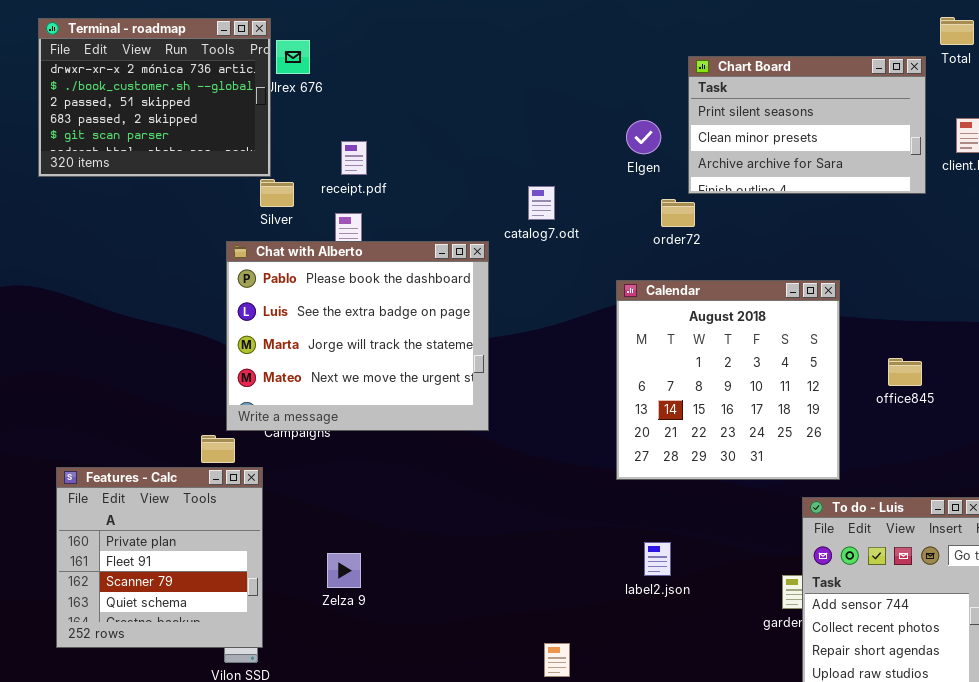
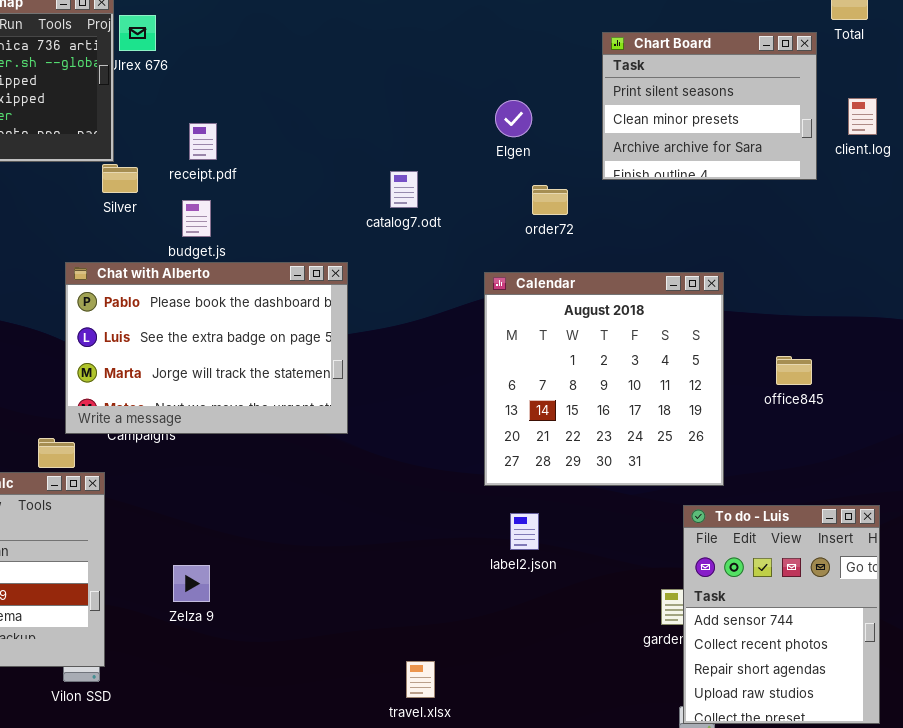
Chart Board: [688,56,926,194] -> [602,32,817,180], resized
Chat with Alberto: [226,241,489,431] -> [65,262,348,434], resized
label2.json: [644,542,671,576] -> [510,513,539,550], moved

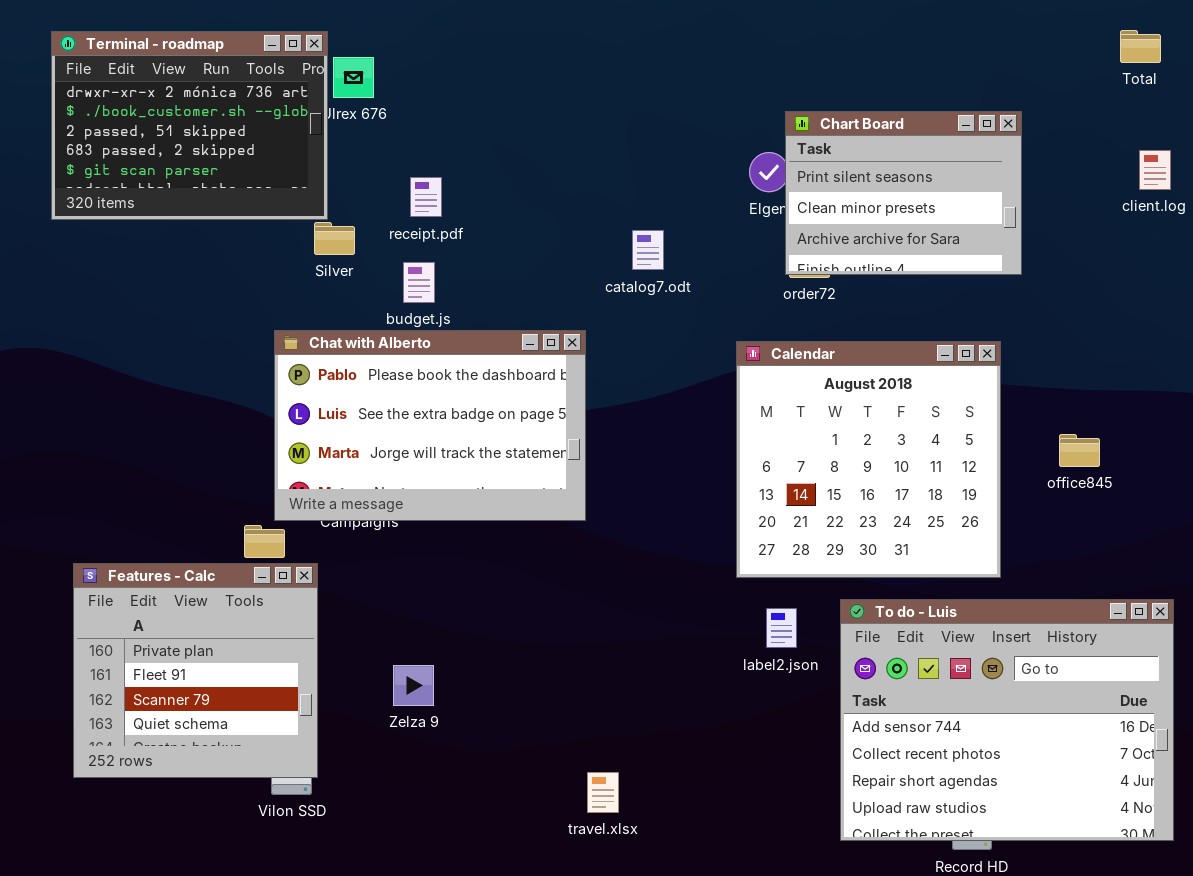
Chart Board: [602,32,817,180] -> [785,111,1022,275], moved
To do - Luis: [683,505,880,724] -> [840,599,1174,841], resized
travel.xlsx: [406,661,435,698] -> [587,772,619,813], moved

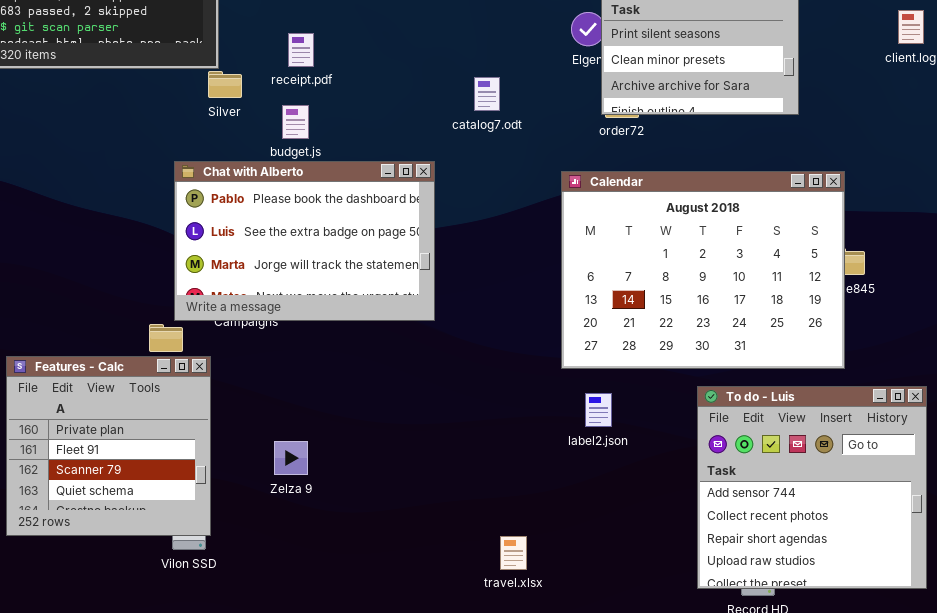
Calendar: [736,341,1001,578] -> [561,171,845,369], resized
To do - Luis: [840,599,1174,841] -> [697,386,927,589], resized
travel.xlsx: [587,772,619,813] -> [500,536,527,570], moved

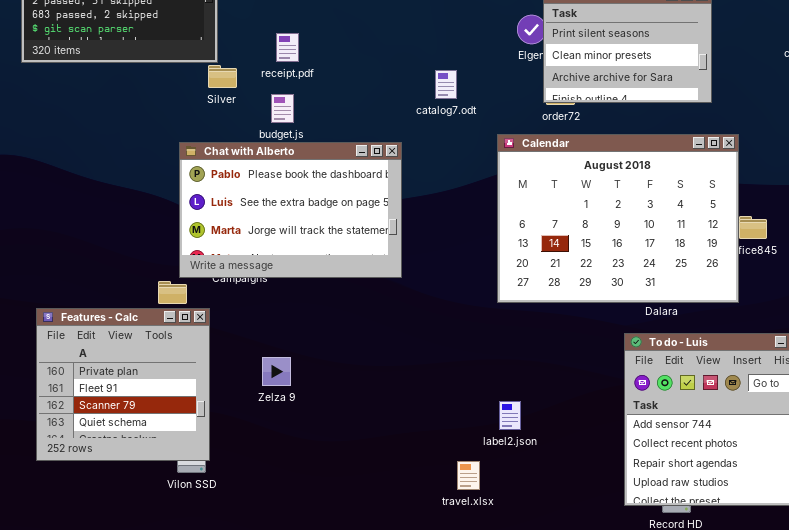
Calendar: [561,171,845,369] -> [497,134,739,303], moved
label2.json: [585,393,612,427] -> [499,401,521,430], moved
Zelza 9: [274,441,308,475] -> [262,357,291,386], moved

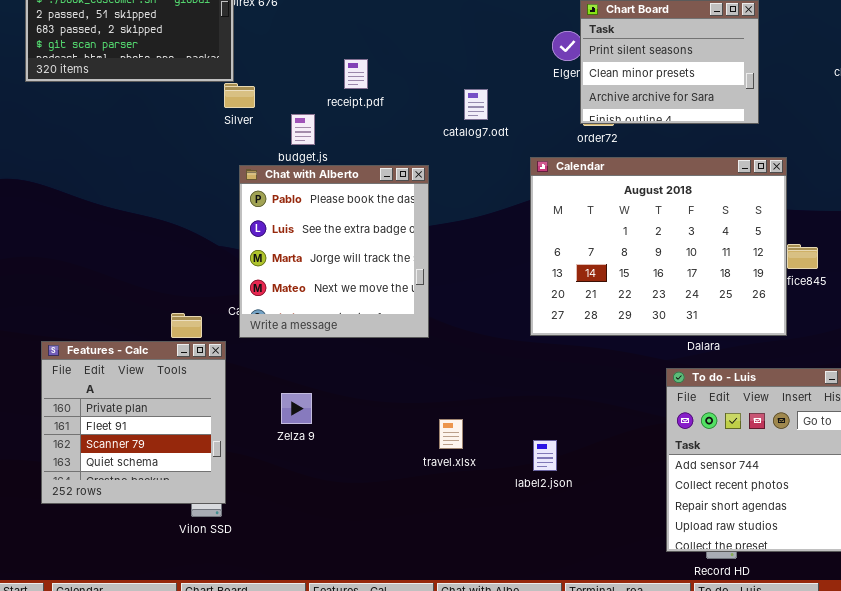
receipt.pdf: [276,33,299,62] -> [344,59,368,89], moved
Chat with Alberto: [179,142,402,278] -> [239,165,429,338], resized
travel.xlsx: [457,461,480,490] -> [439,419,463,449], moved

